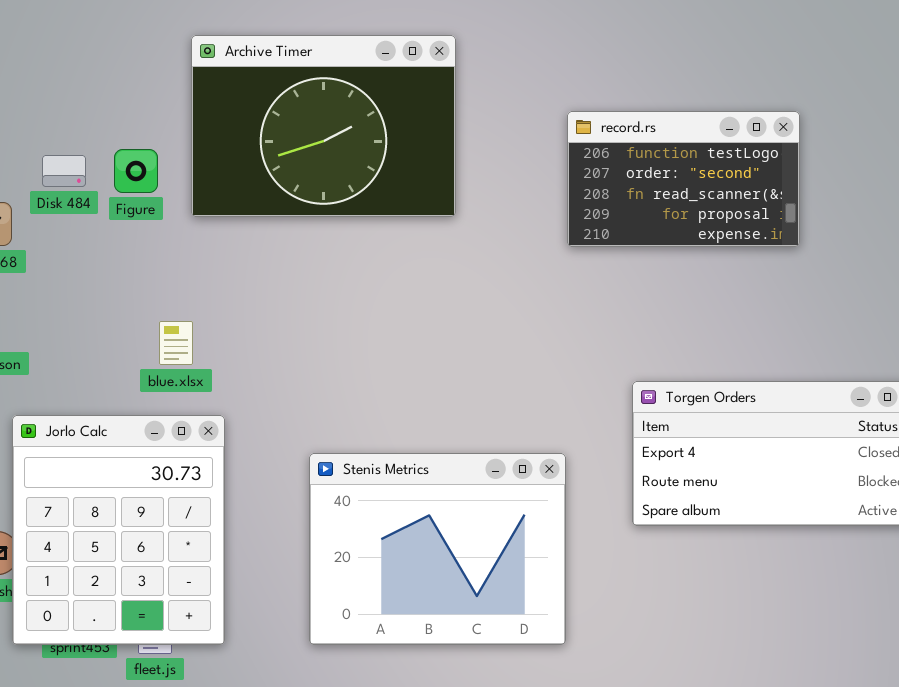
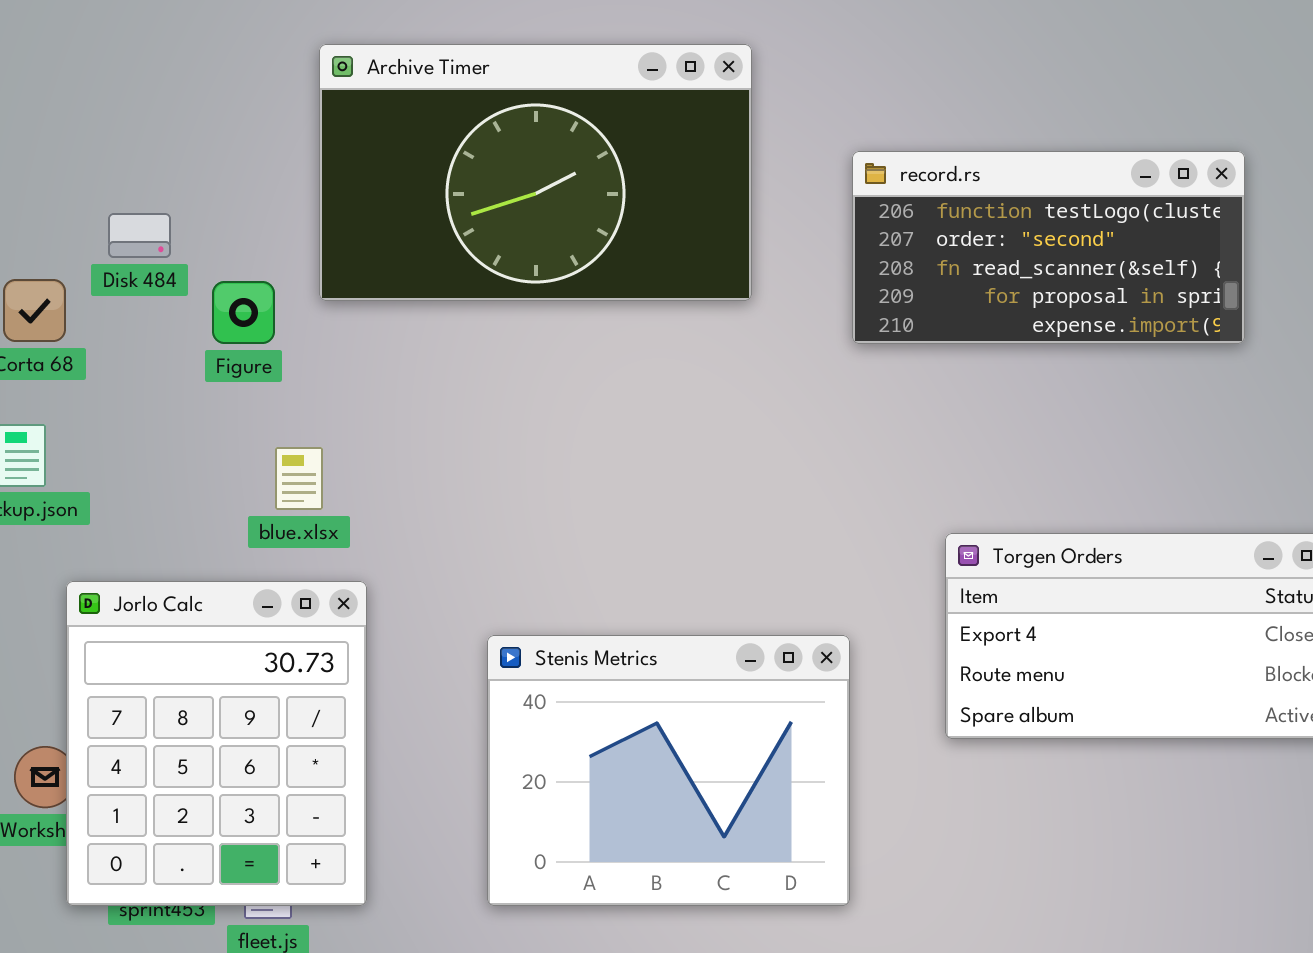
Archive Timer: [191,35,456,217] -> [319,44,752,301], resized
record.rs: [567,111,800,247] -> [852,151,1245,344], resized
Figure: [114,149,158,193] -> [212,281,275,344], moved

